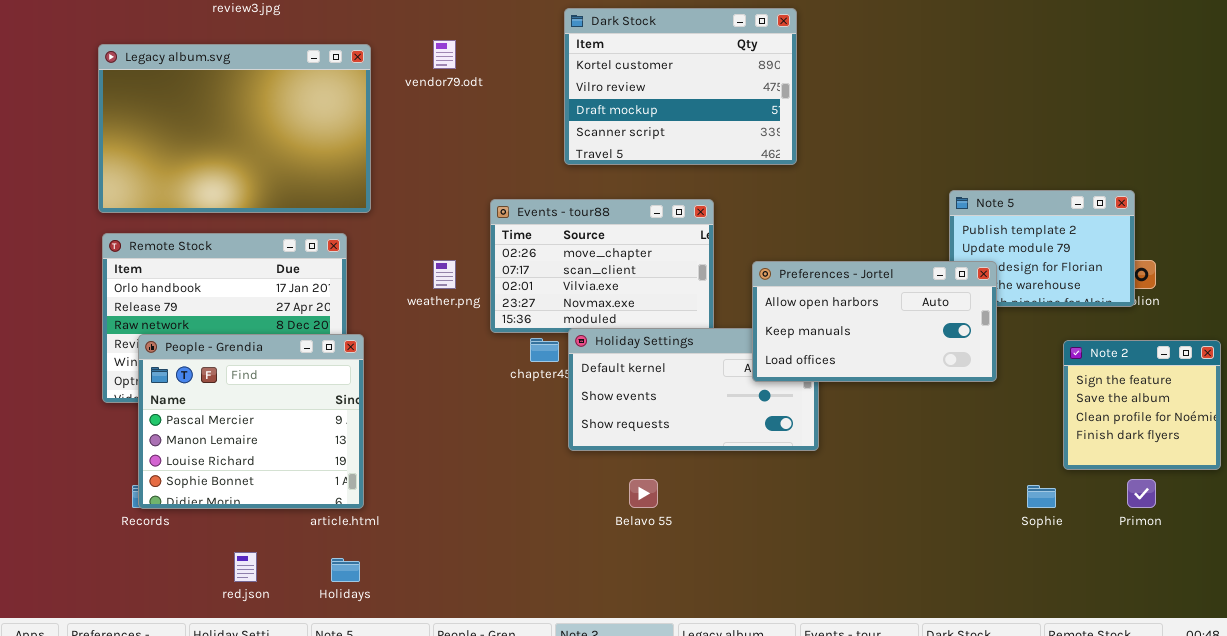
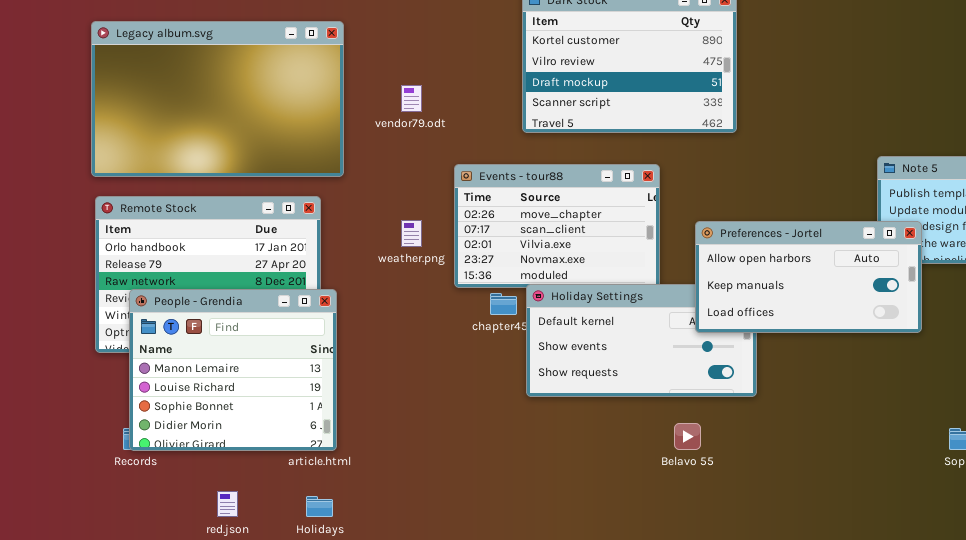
vendor79.odt: [433,40,456,69] -> [401,85,422,112], moved
People - Grendia: [138,334,364,509] -> [129,289,337,451], scrolled down 1 row
Belavo 55: [629,479,658,508] -> [674,423,701,450], moved

